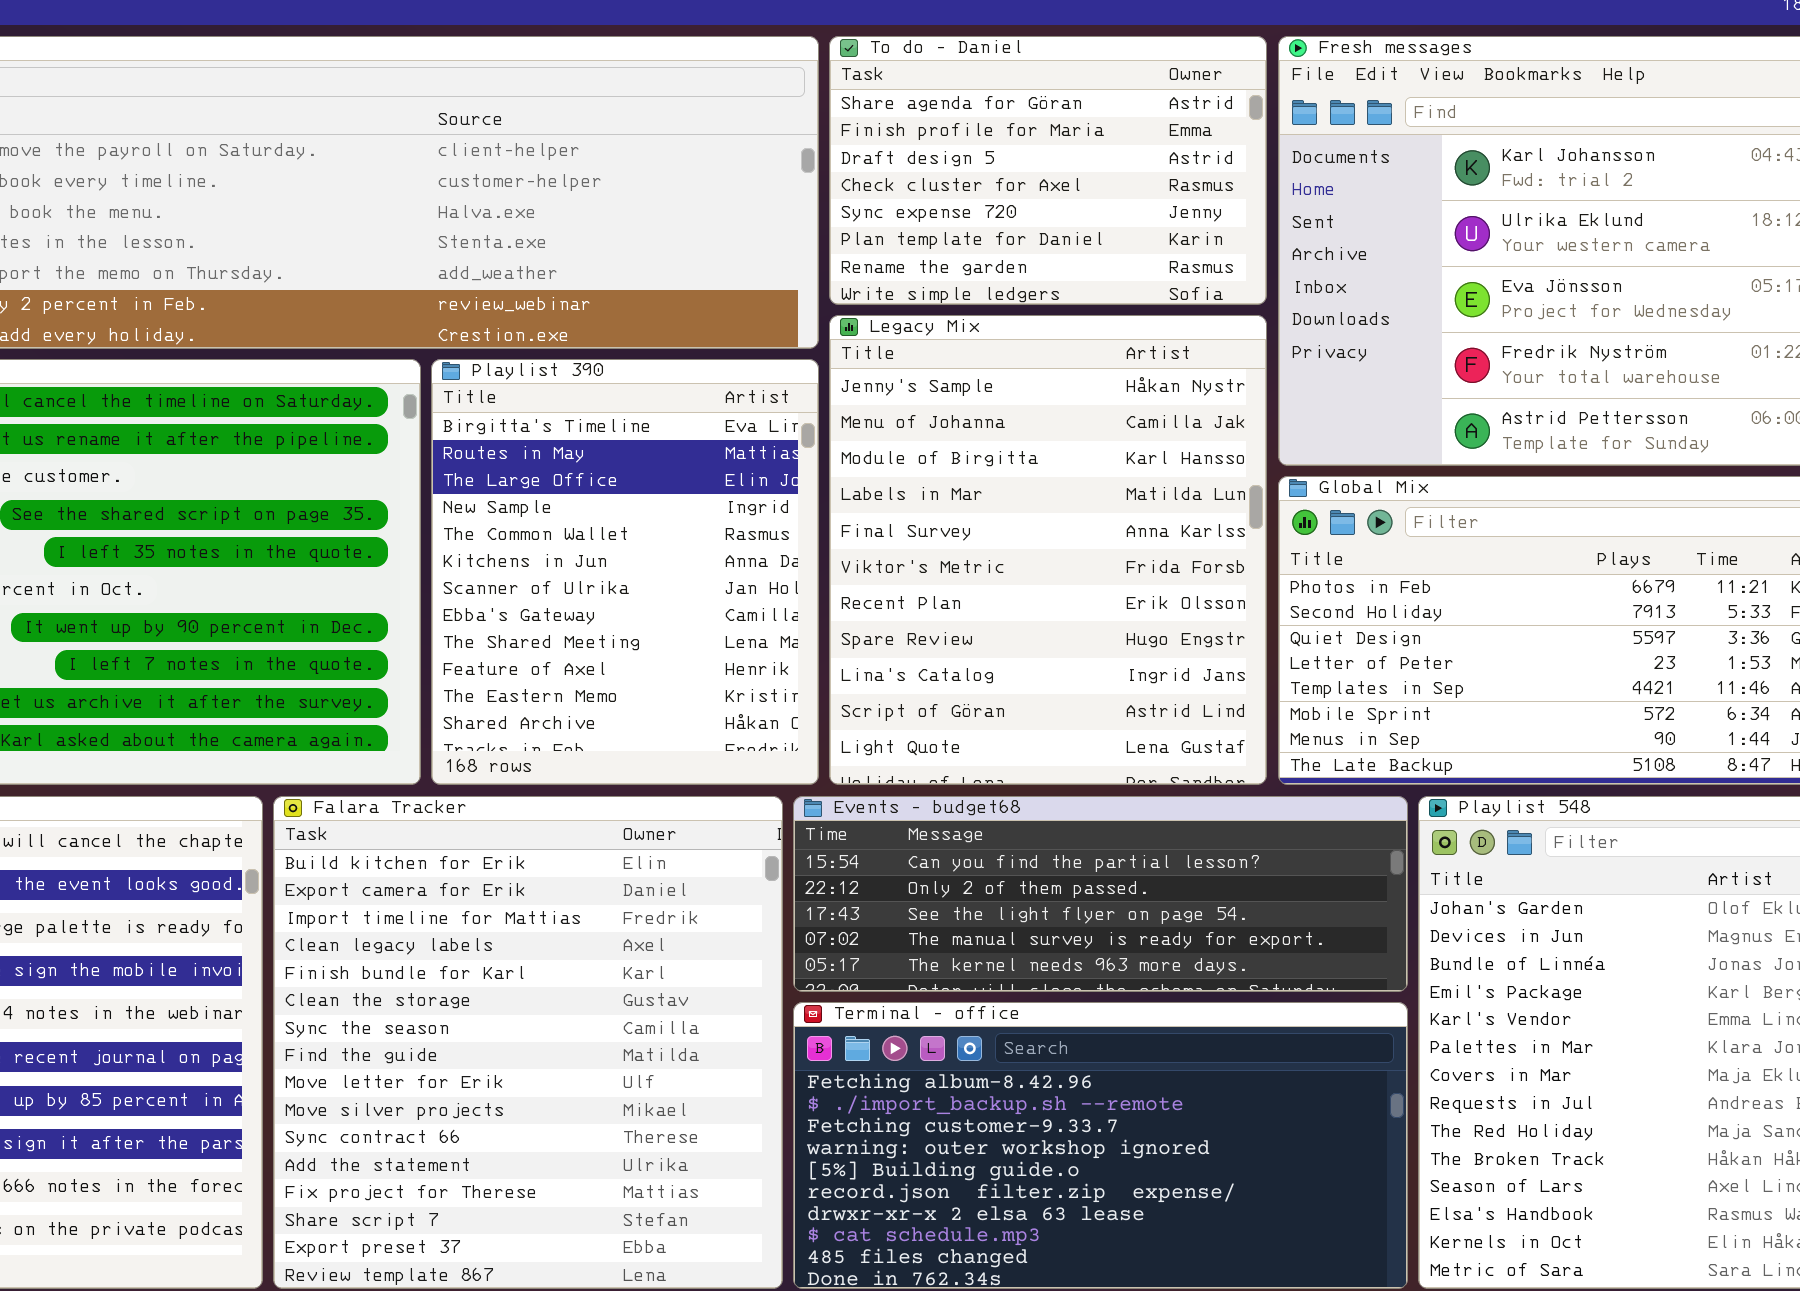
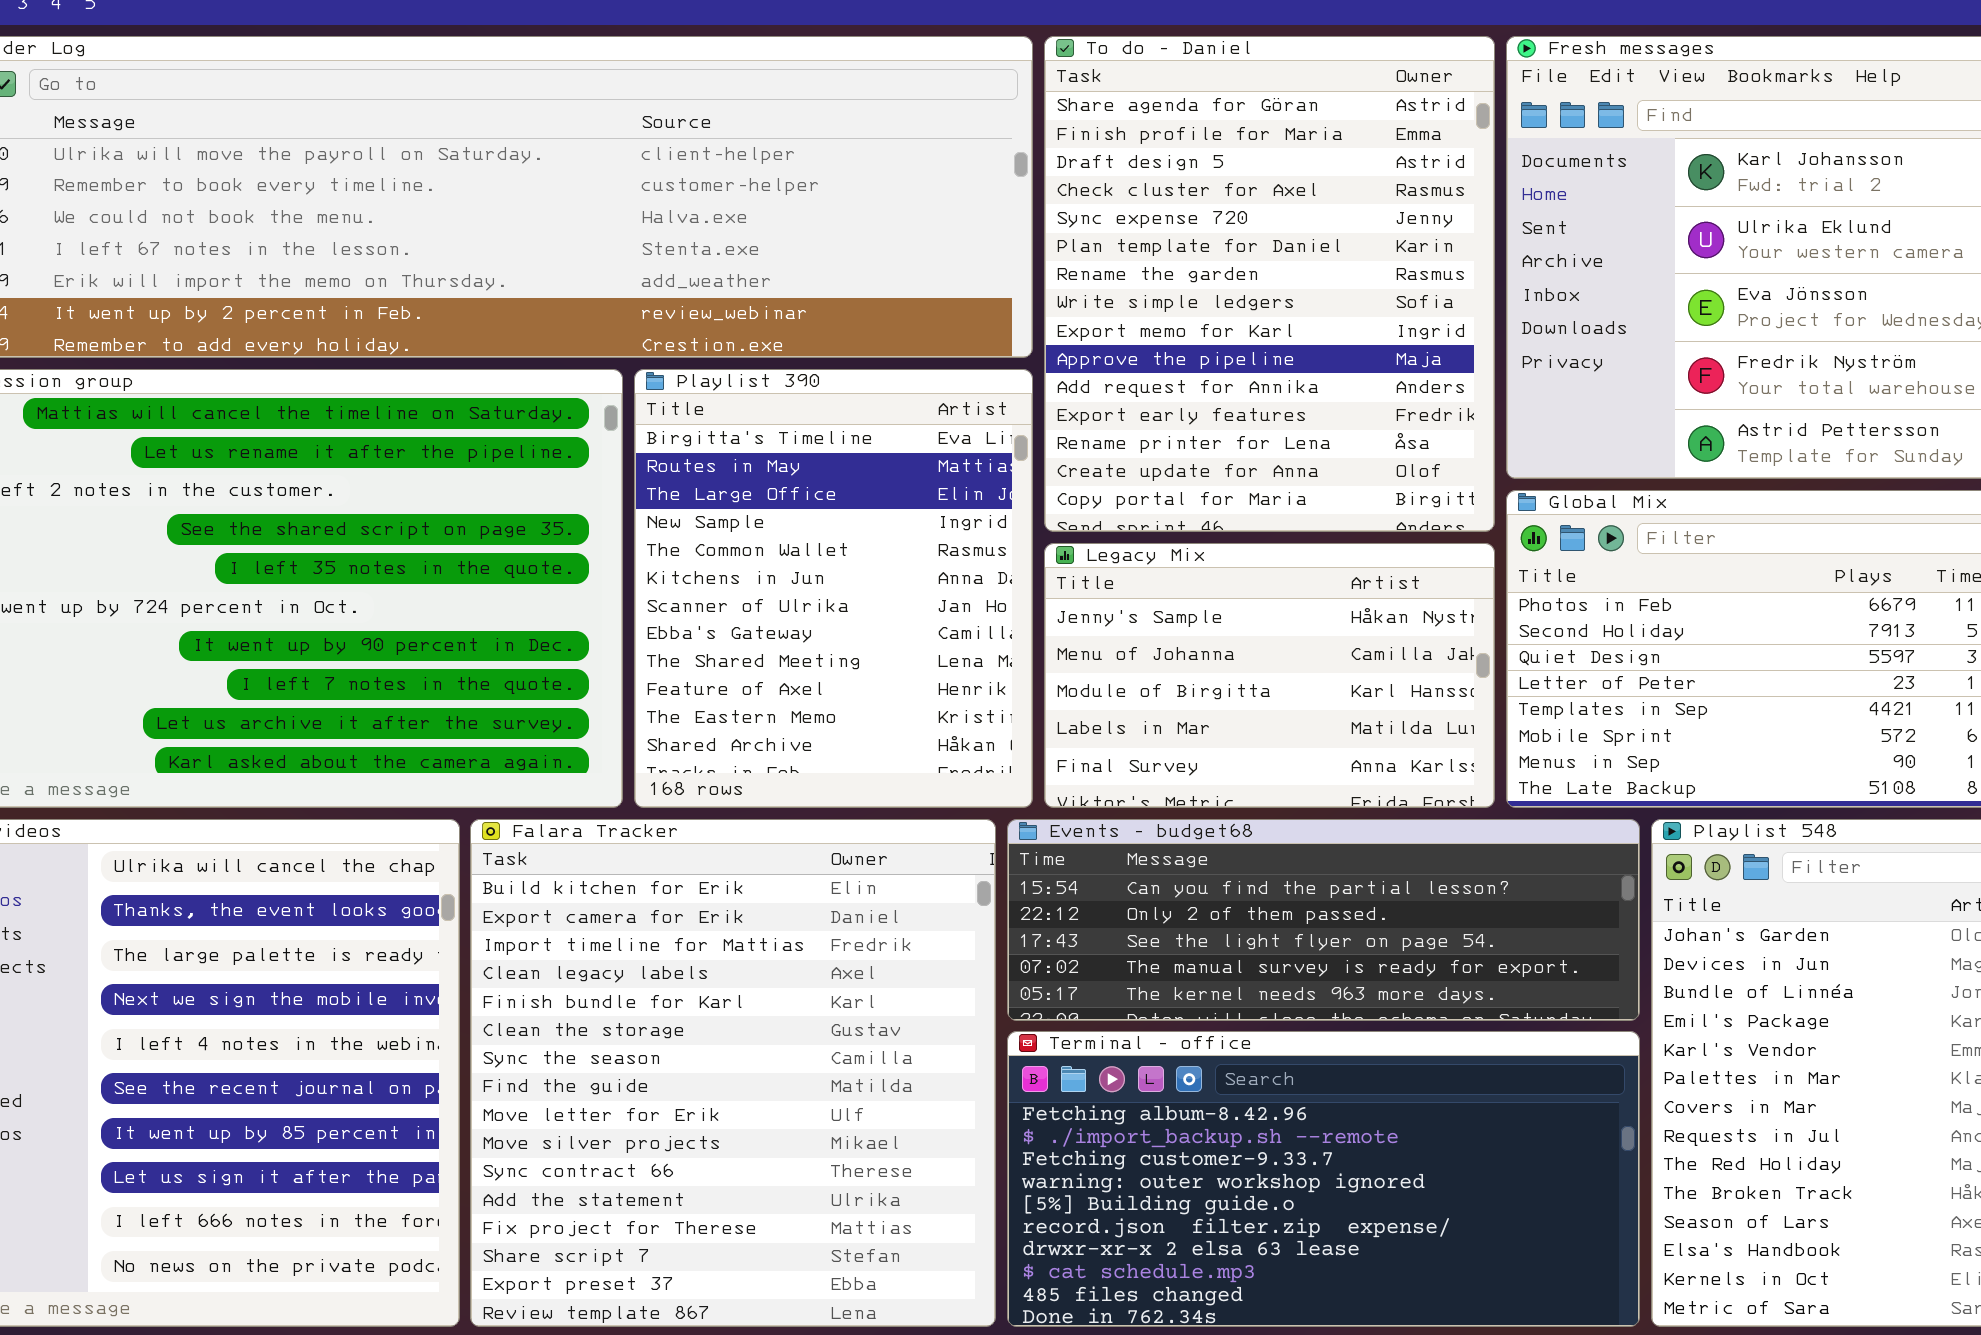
To do - Daniel: [829,36,1267,305] -> [1044,36,1495,532], resized
Legacy Mix: [829,315,1267,785] -> [1044,543,1495,808], resized

